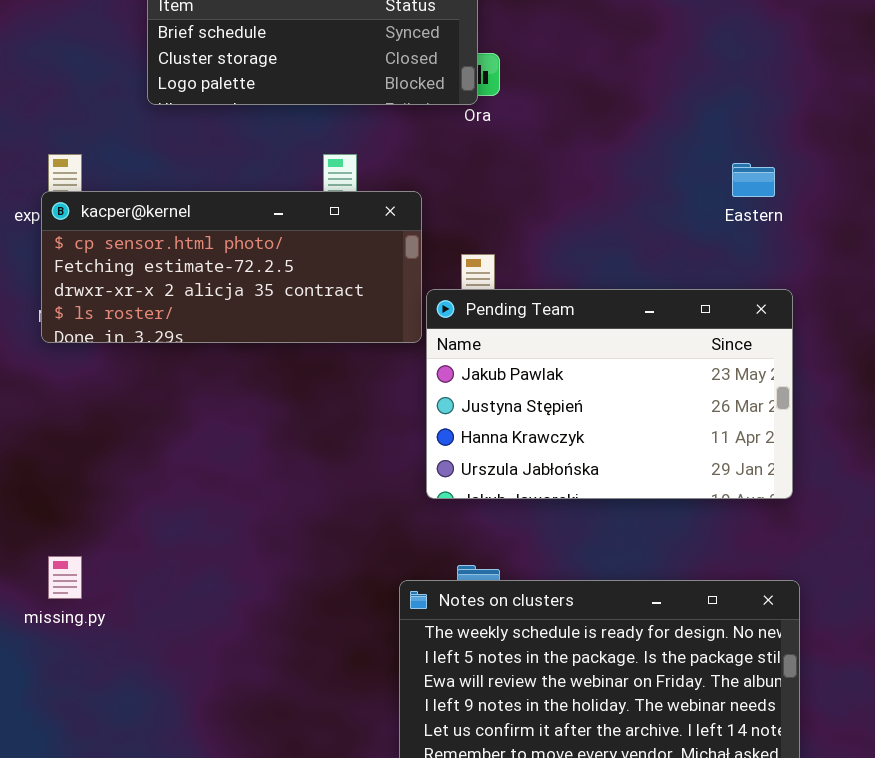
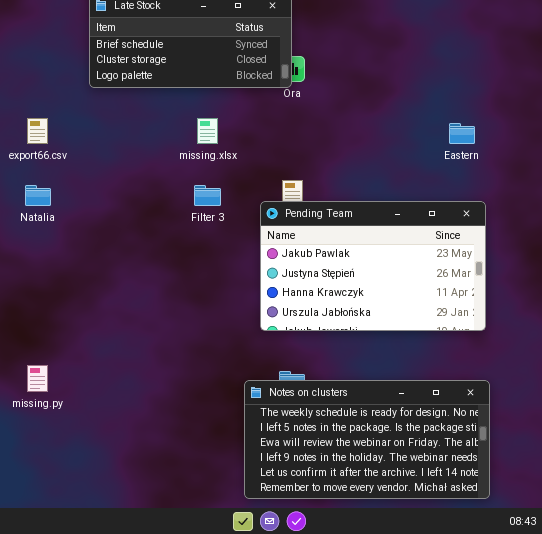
kacper@kernel: [41,191,422,343] -> none, closed

